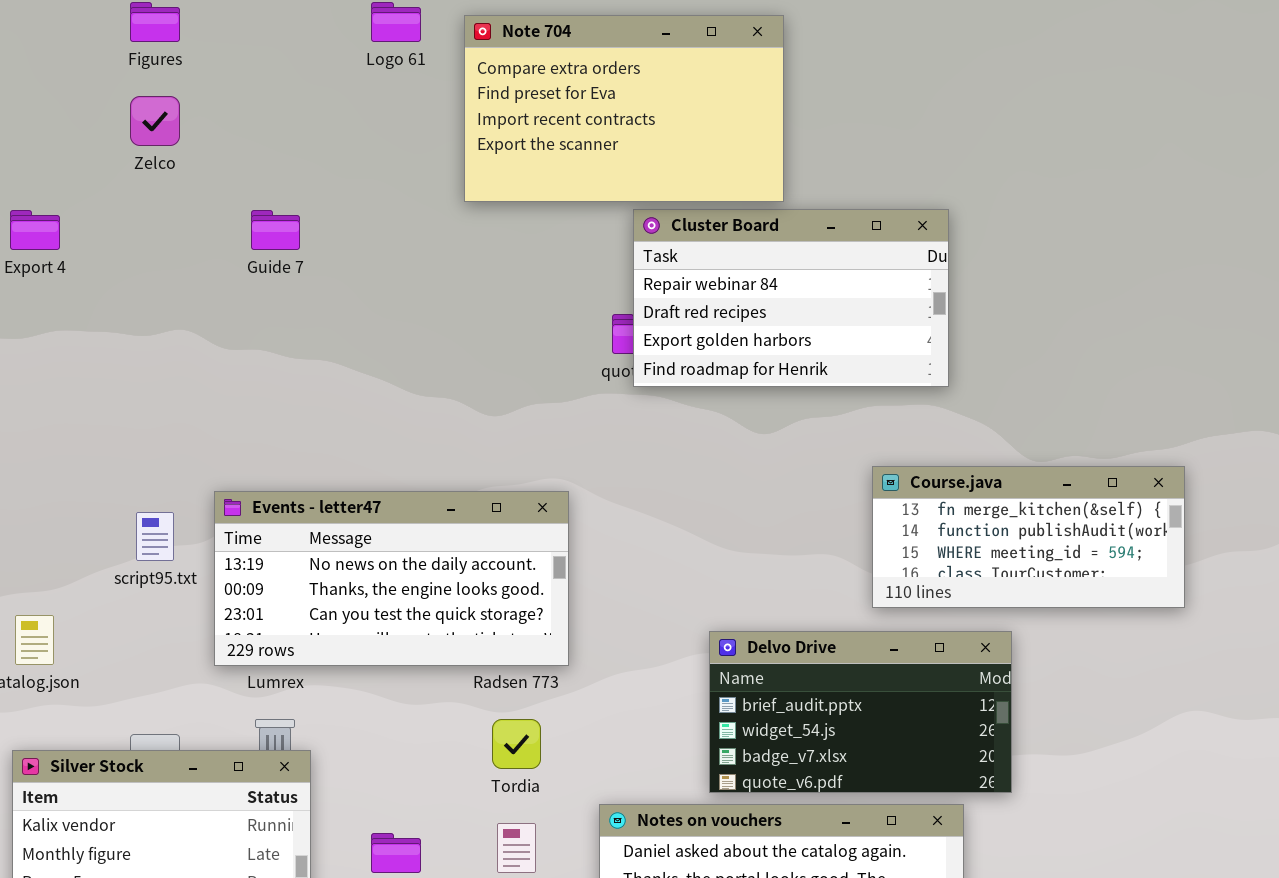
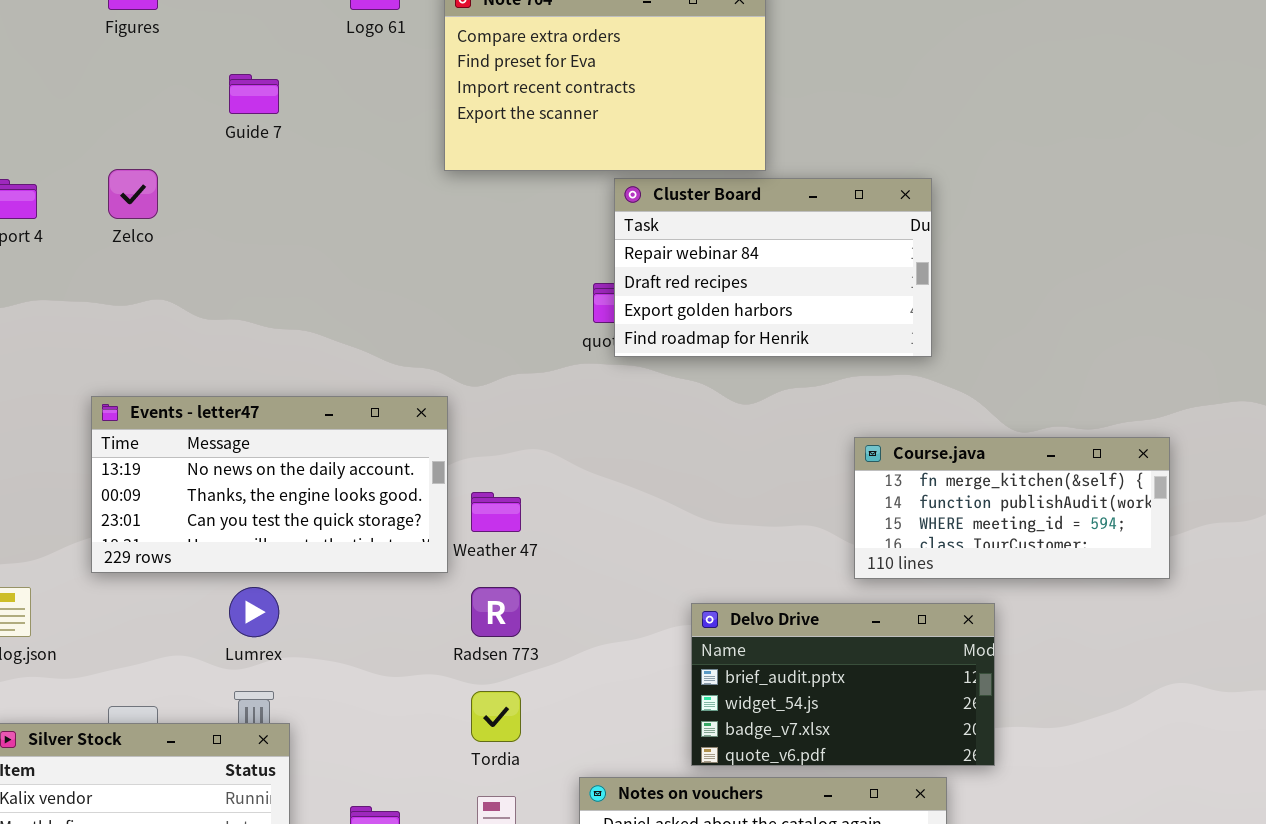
Zelco: [130,96,180,146] -> [108,169,158,219], moved
Guide 7: [251,210,300,250] -> [229,74,279,114], moved
Events - letter47: [214,491,569,666] -> [91,396,448,573], moved

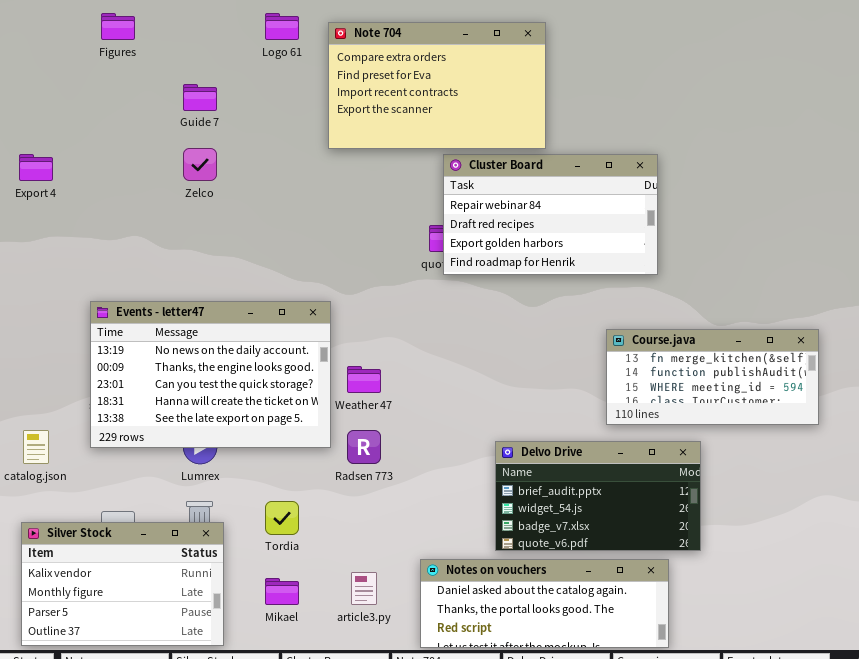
Zelco: [108,169,158,219] -> [183,148,217,181], moved
Events - letter47: [91,396,448,573] -> [90,301,331,448], resized
Tordia: [471,691,521,742] -> [265,501,299,535], moved

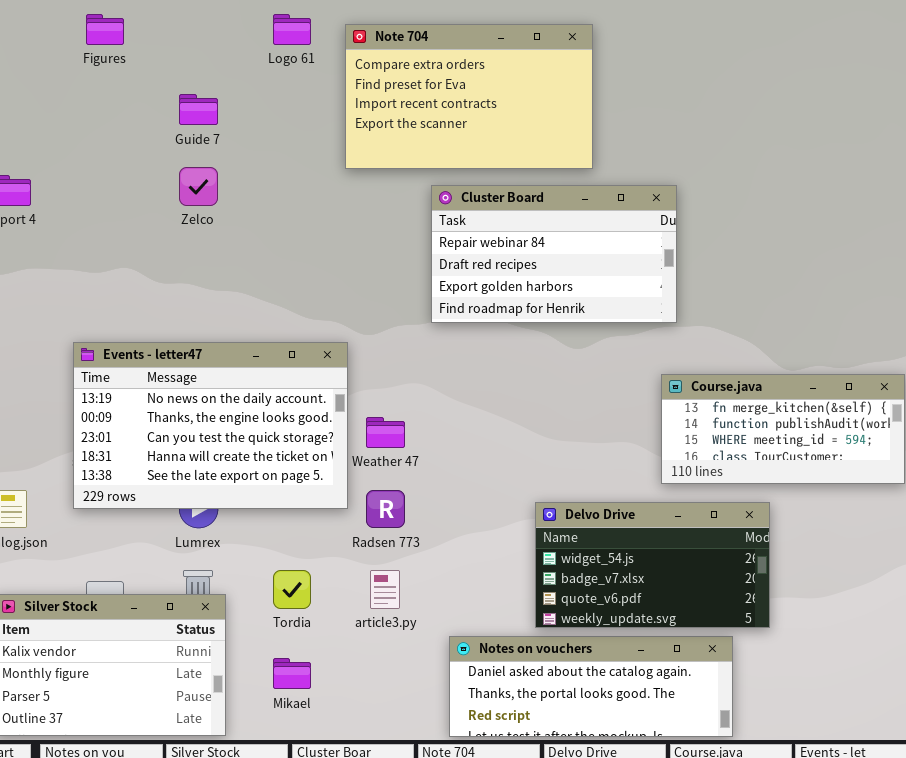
Cluster Board: [443,154,658,275] -> [431,185,677,323], moved
Delvo Drive: [495,441,701,551] -> [535,502,770,628], scrolled down 1 row
article3.py: [351,572,377,605] -> [370,570,400,609], moved

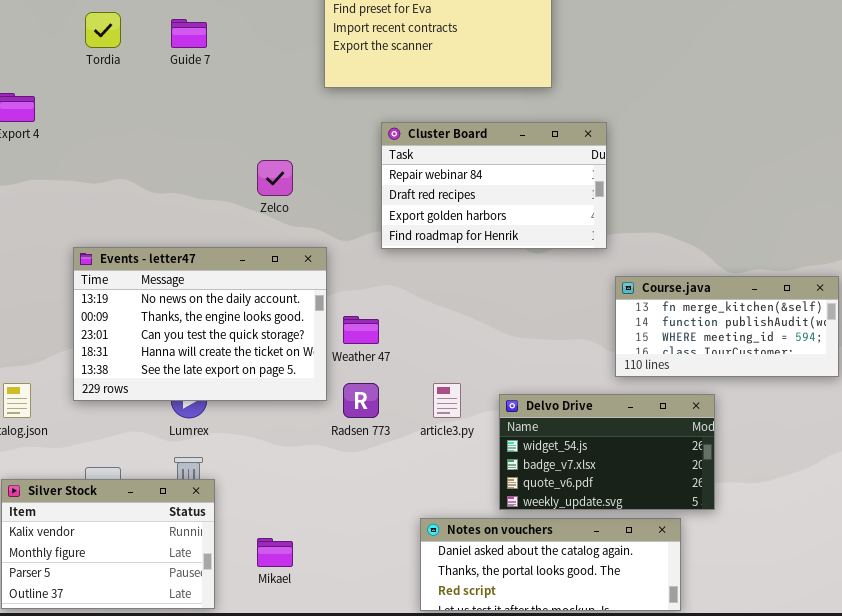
Zelco: [179,167,218,206] -> [257,160,293,196], moved
Cluster Board: [431,185,677,323] -> [381,122,607,249], moved
Tordia: [273,570,311,609] -> [85,12,121,48], moved
article3.py: [370,570,400,609] -> [433,383,461,418], moved

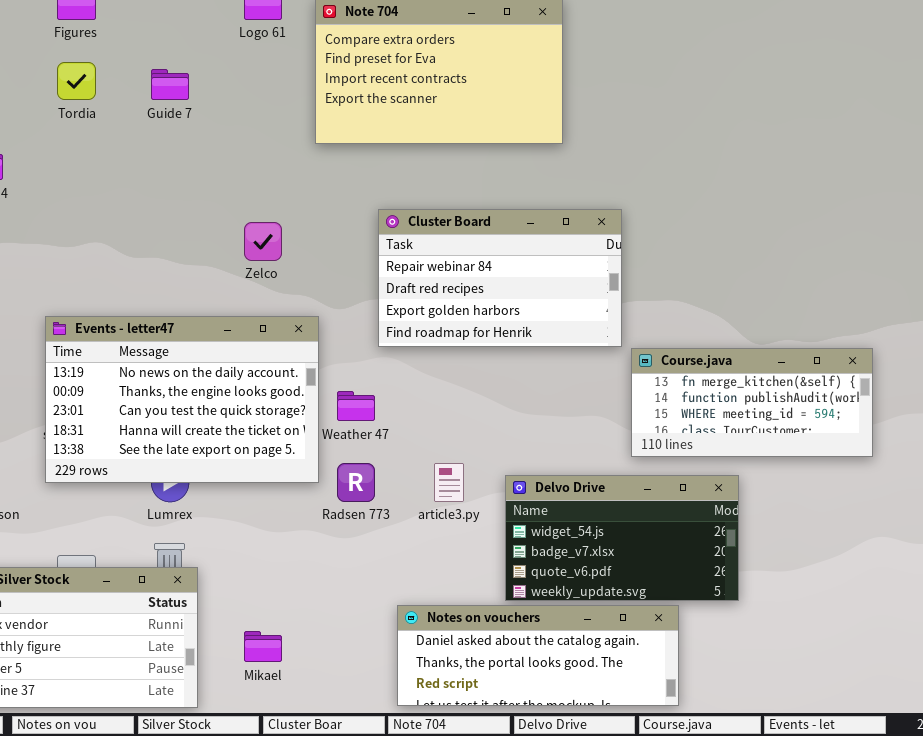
Cluster Board: [381,122,607,249] -> [378,209,622,347], moved
Notes on vouchers: [420,518,681,611] -> [397,605,679,706], moved

